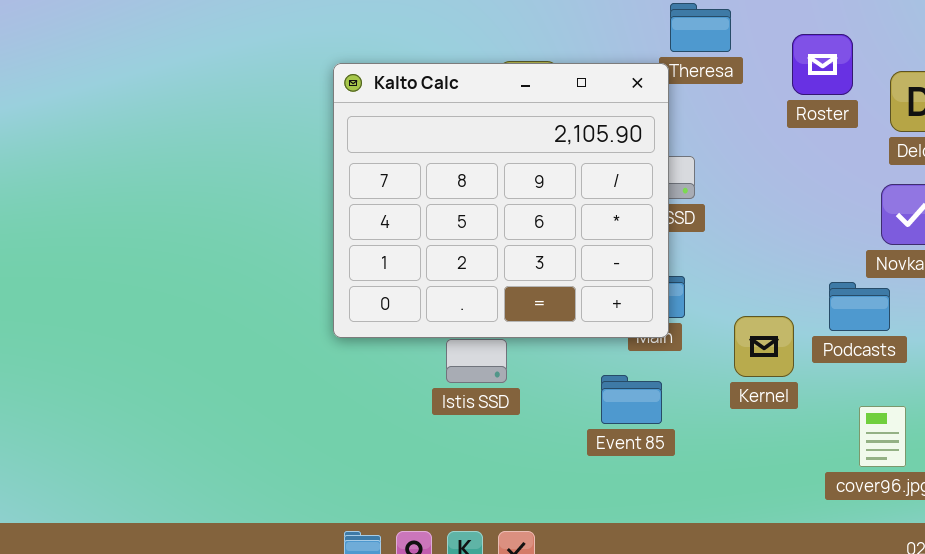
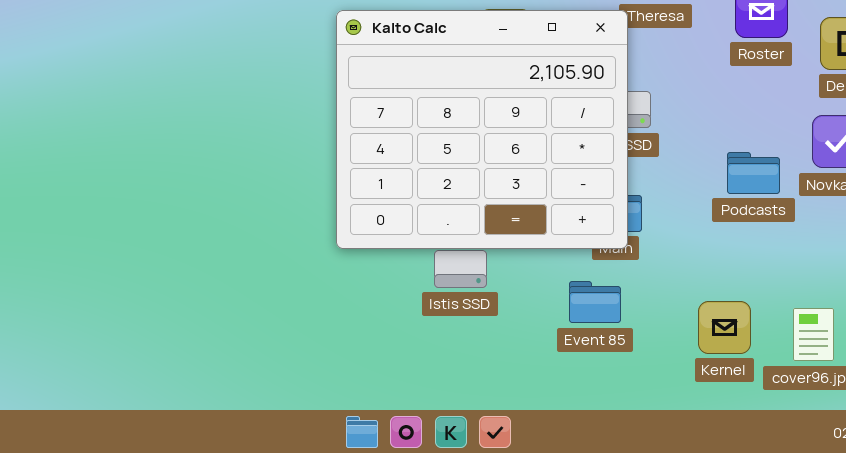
Podcasts: [829,282,890,331] -> [727,152,780,194], moved
Kernel: [734,316,794,377] -> [698,301,751,354], moved

